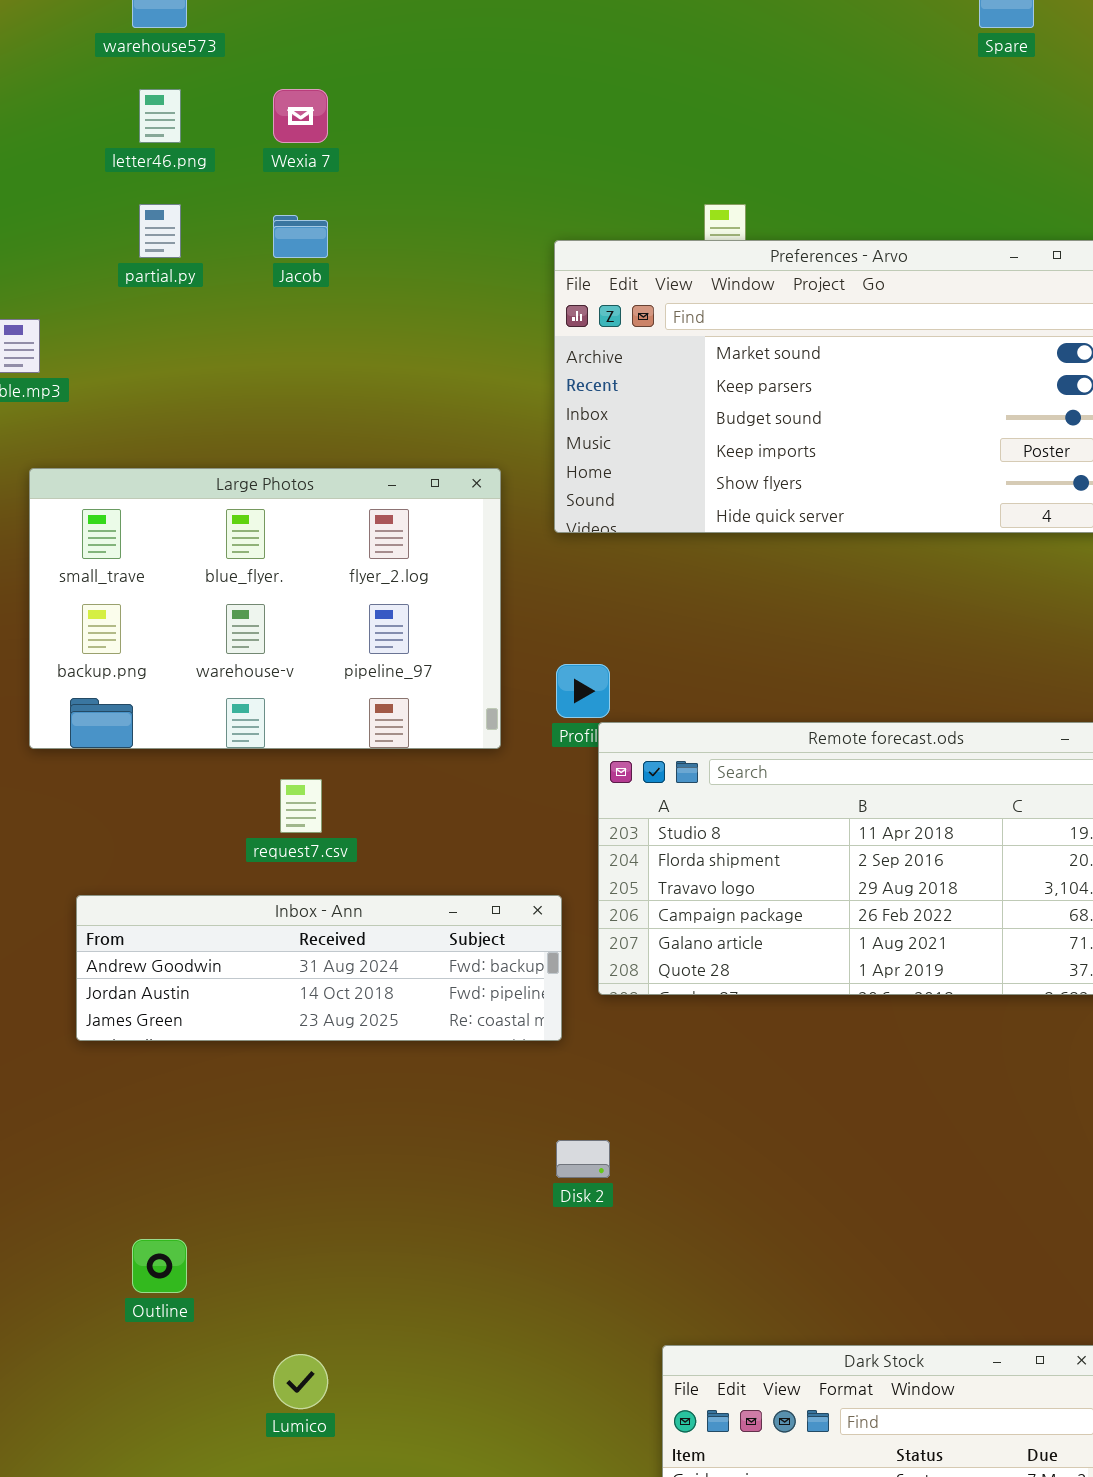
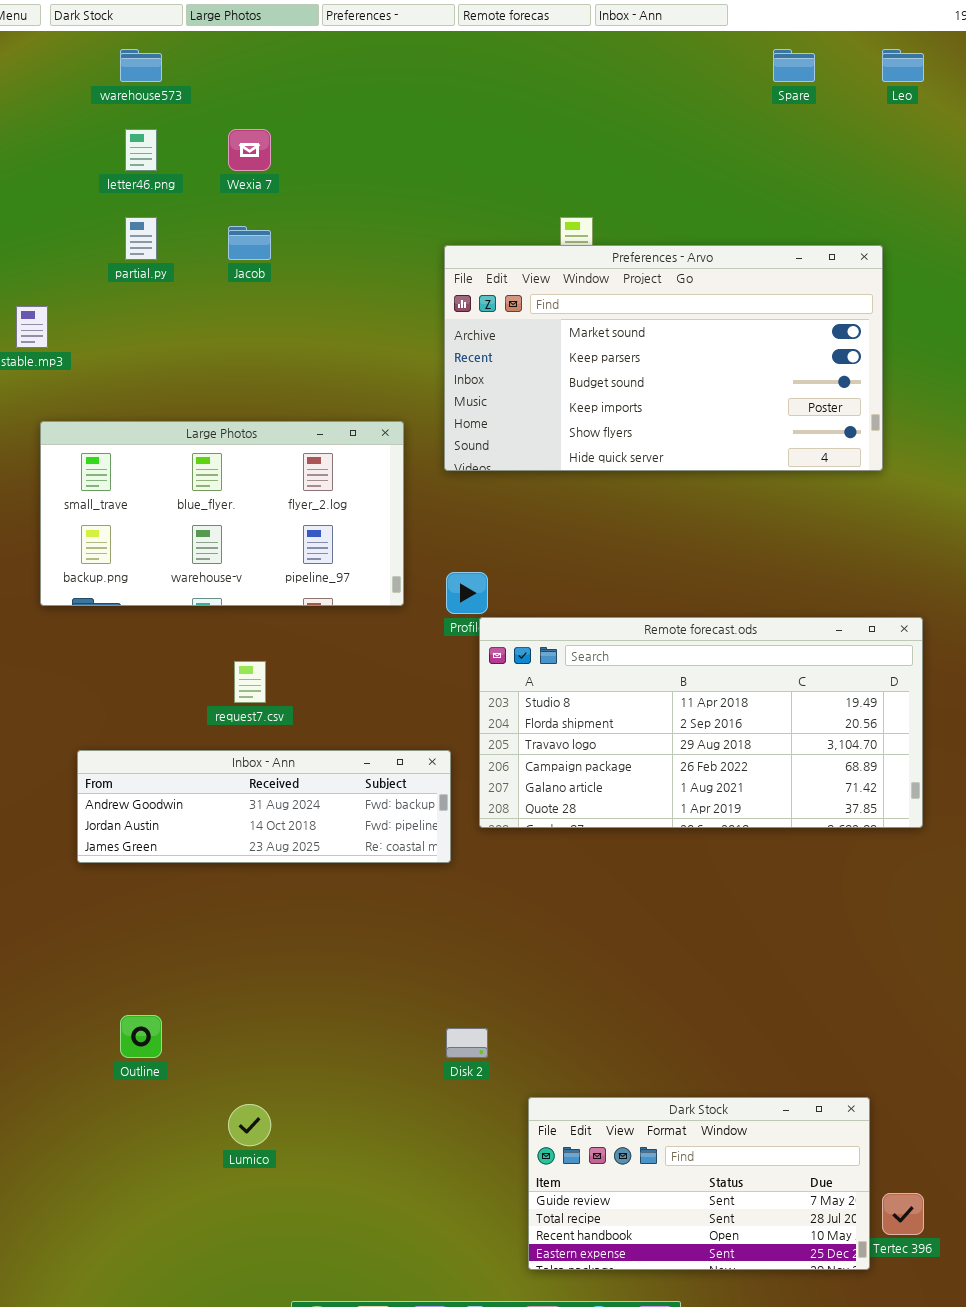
Large Photos: [29,468,501,749] -> [40,421,404,606], resized
Disk 2: [556,1140,610,1178] -> [446,1028,488,1058], moved

